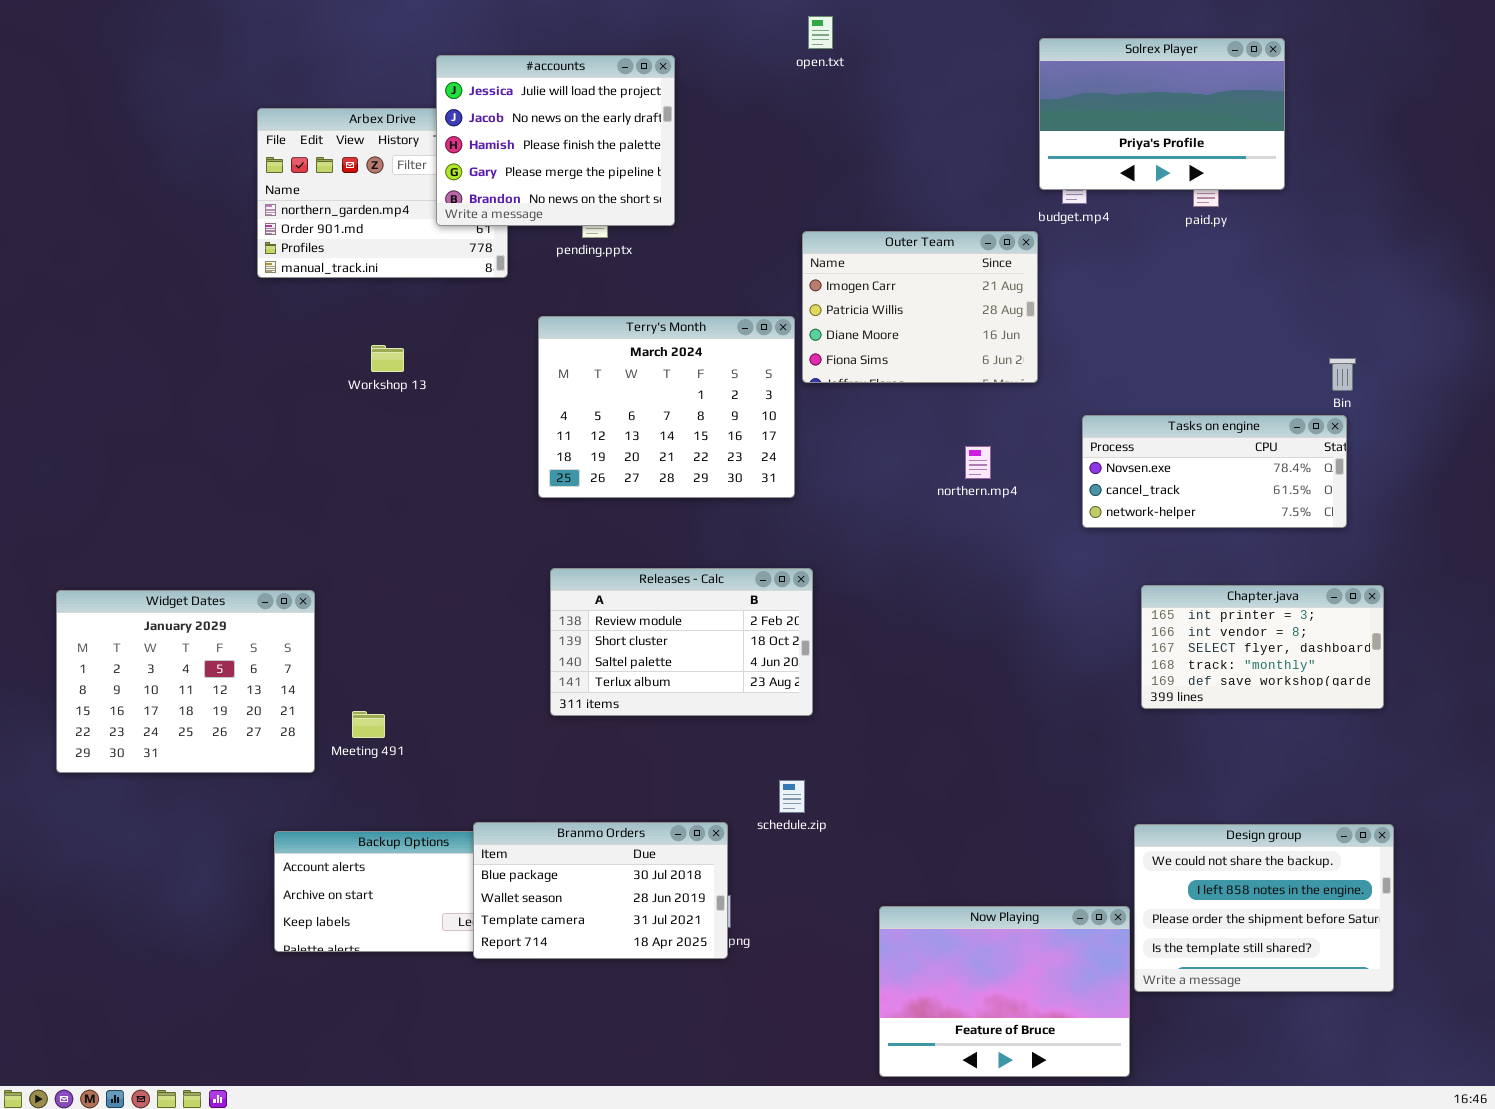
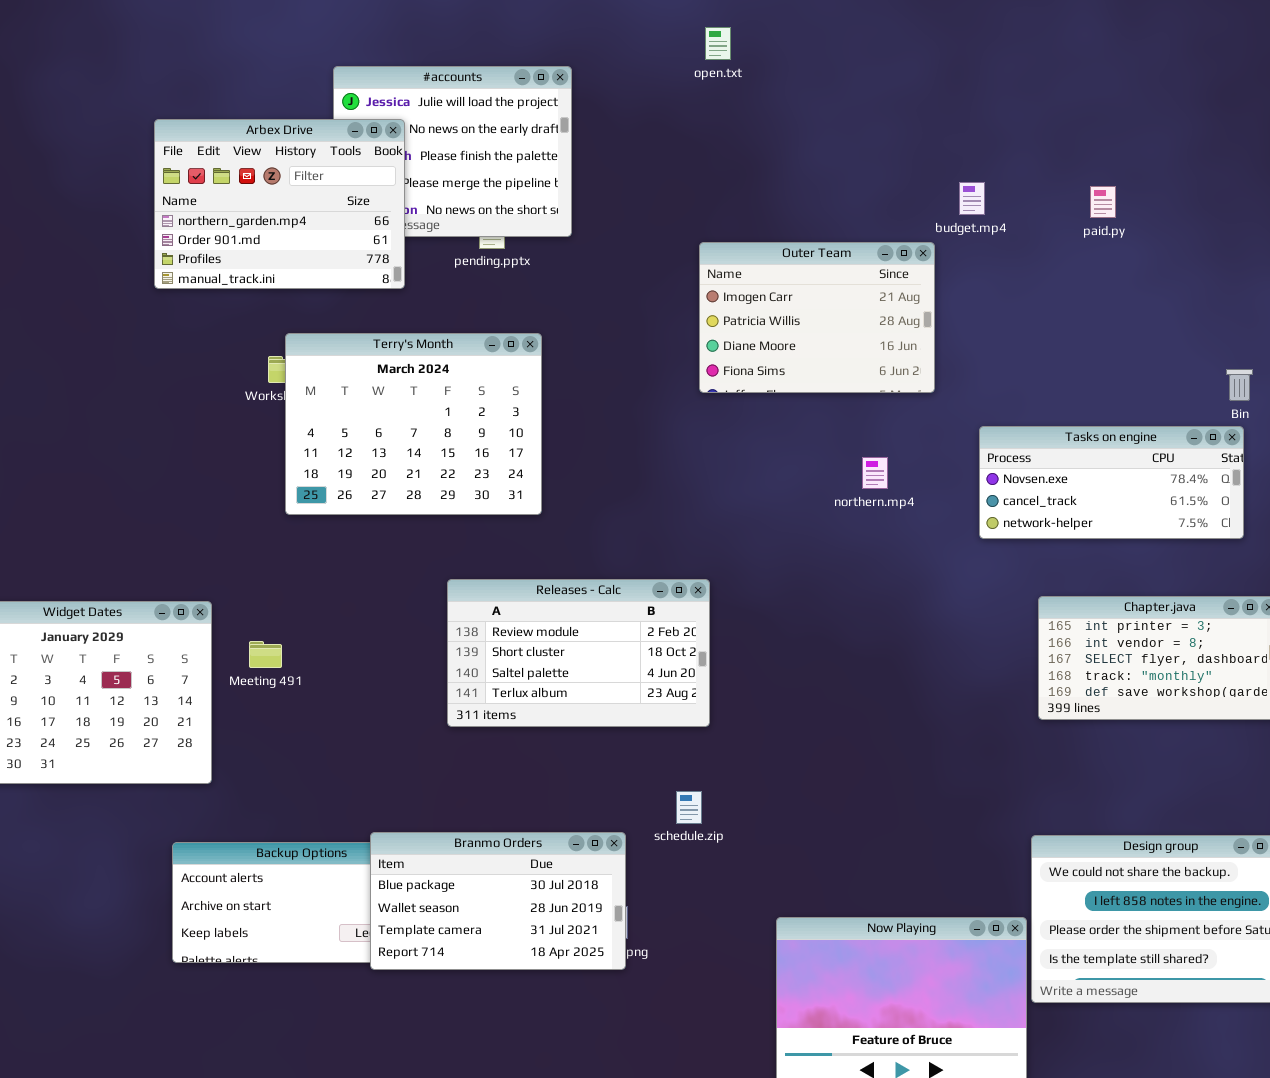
Solrex Player: [1039,38,1285,190] -> none, closed
Arbex Drive: [257,108,508,278] -> [154,119,405,289], raised
Terry's Month: [538,316,795,498] -> [285,333,542,515], moved
Meeting 491: [352,711,385,738] -> [249,641,282,668], moved

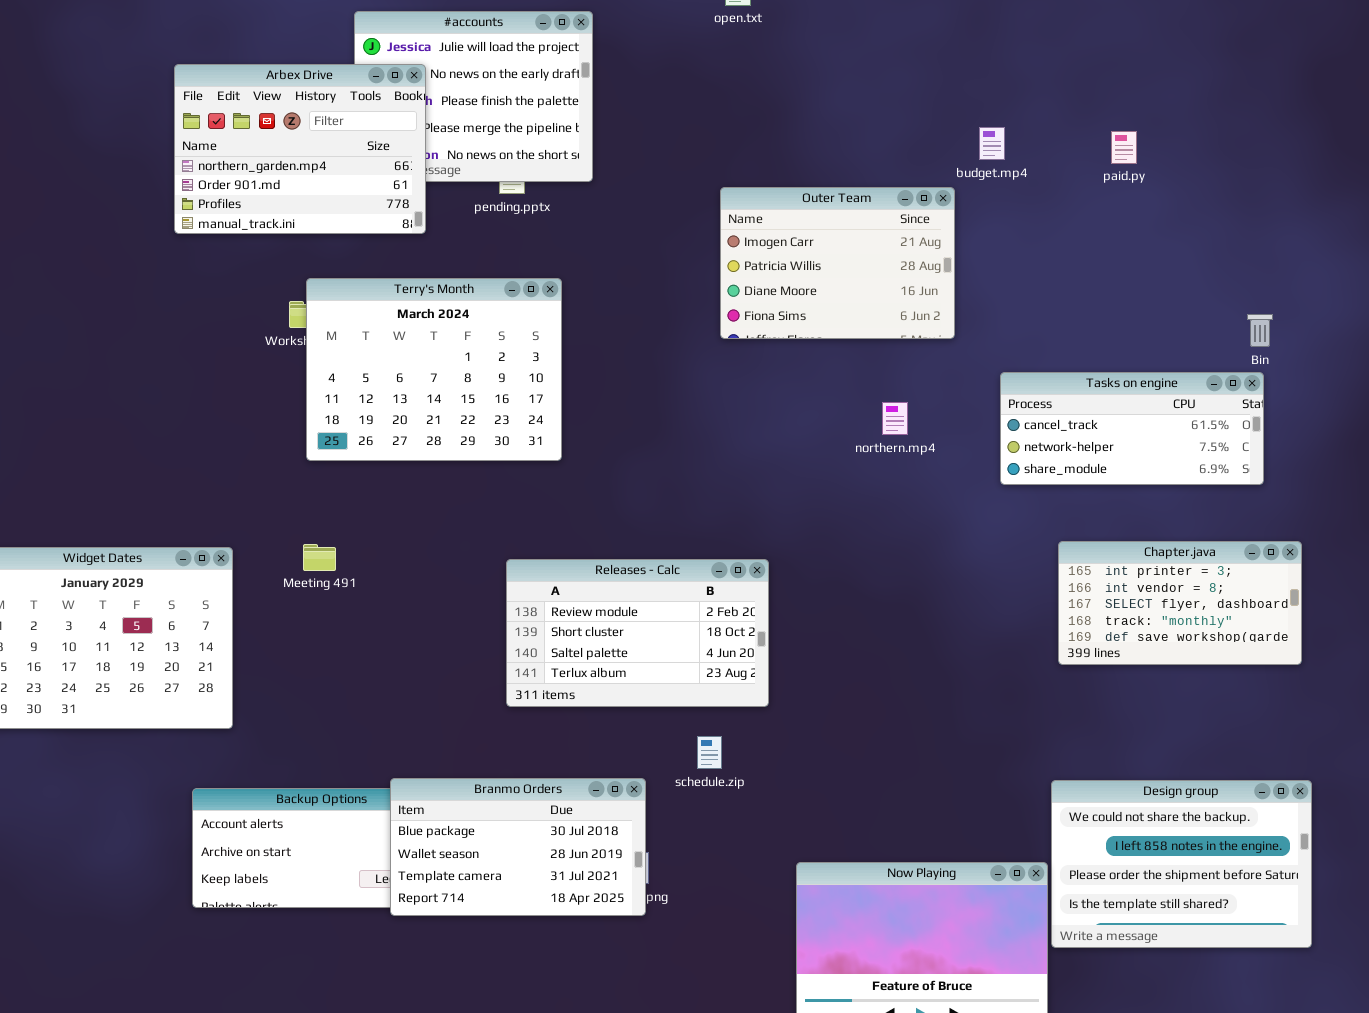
Tasks on engine: [979,426,1244,539] -> [1000,372,1264,485], scrolled down 1 row
Releases - Calc: [447,579,710,727] -> [506,559,769,707], moved
Meeting 491: [249,641,282,668] -> [303,544,336,571], moved

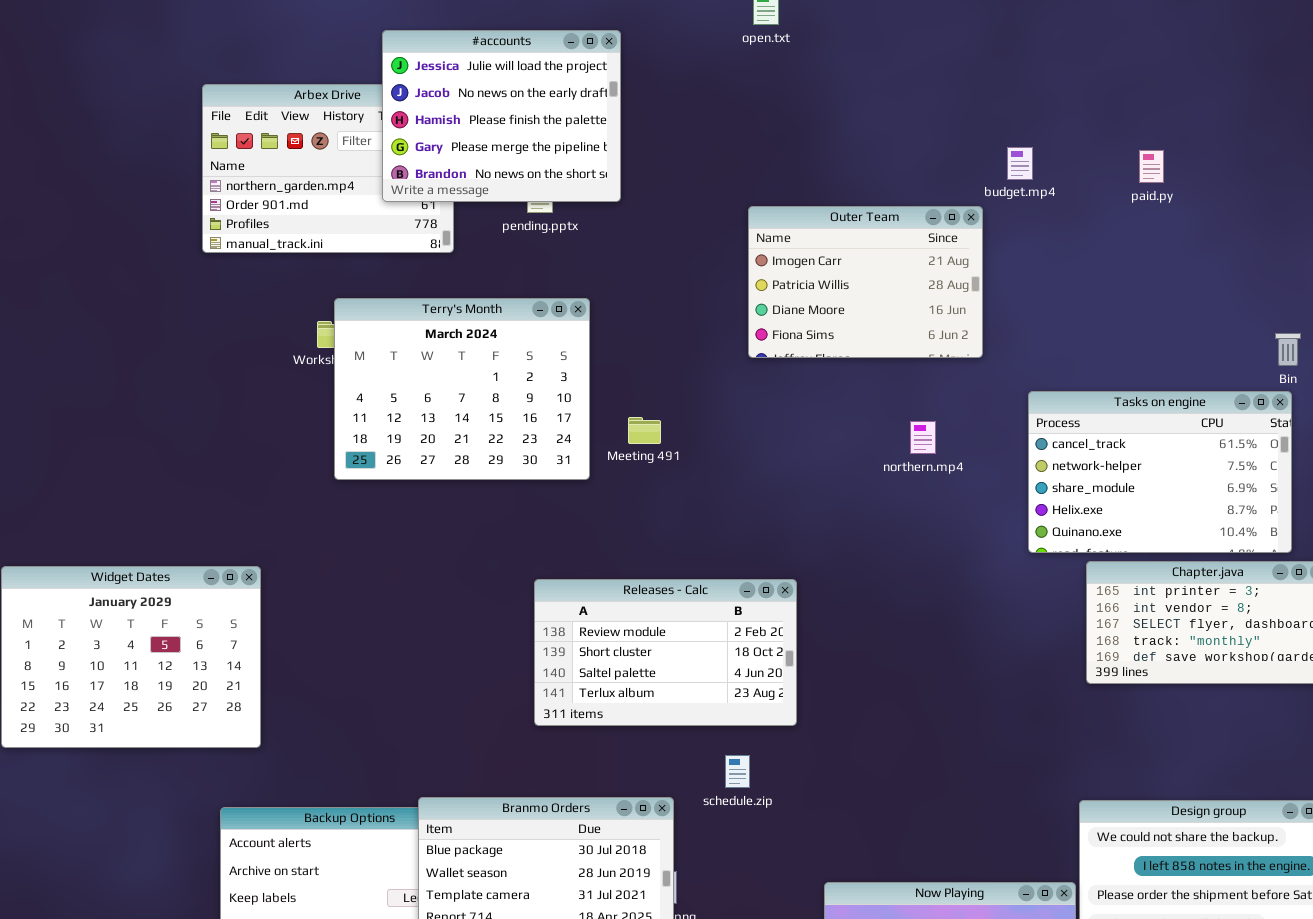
#accounts: [354,11,593,182] -> [382,30,621,202], raised
Tasks on engine: [1000,372,1264,485] -> [1028,391,1292,553], resized
Meeting 491: [303,544,336,571] -> [628,417,661,444], moved

